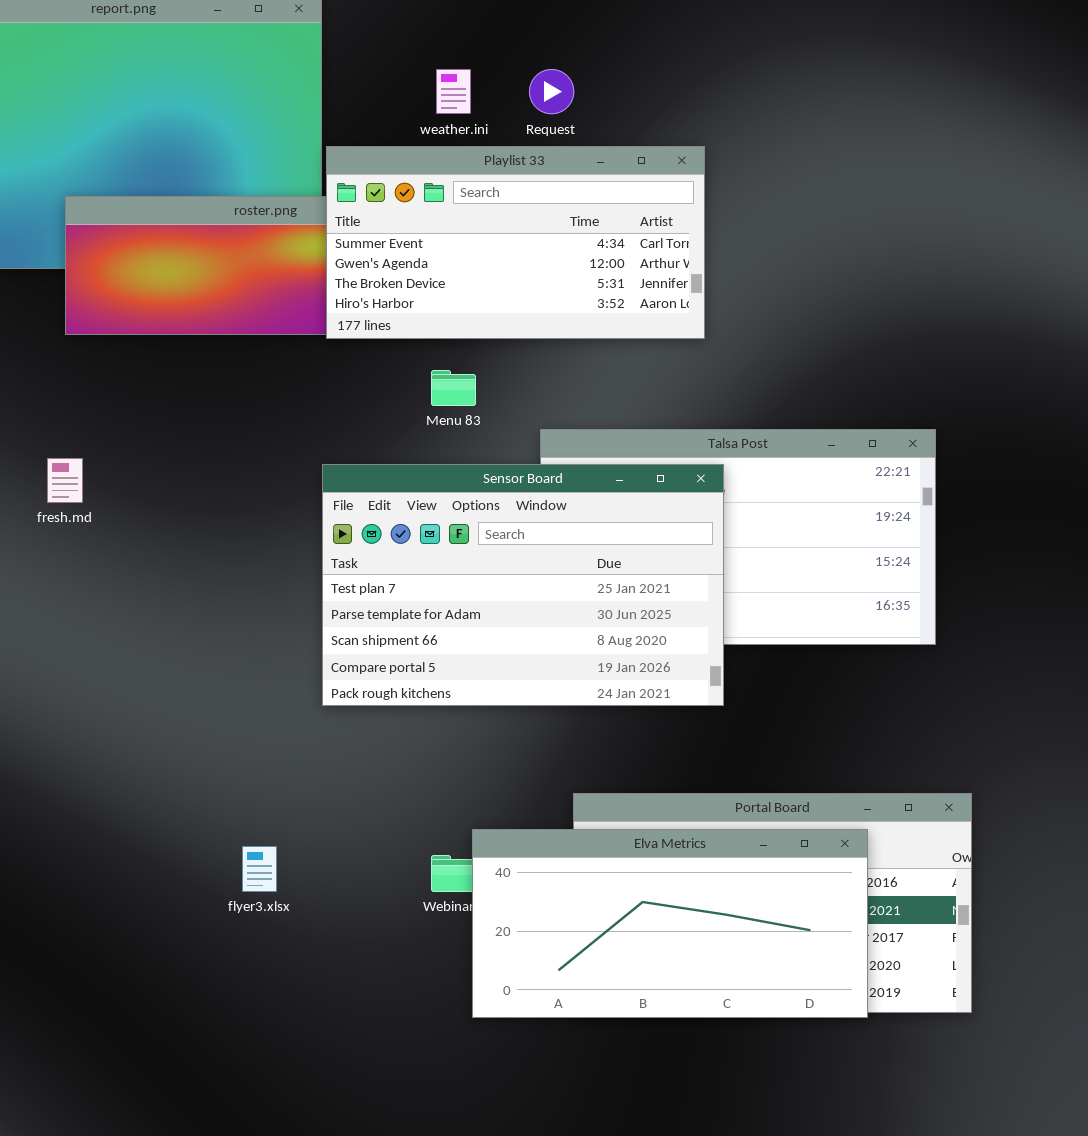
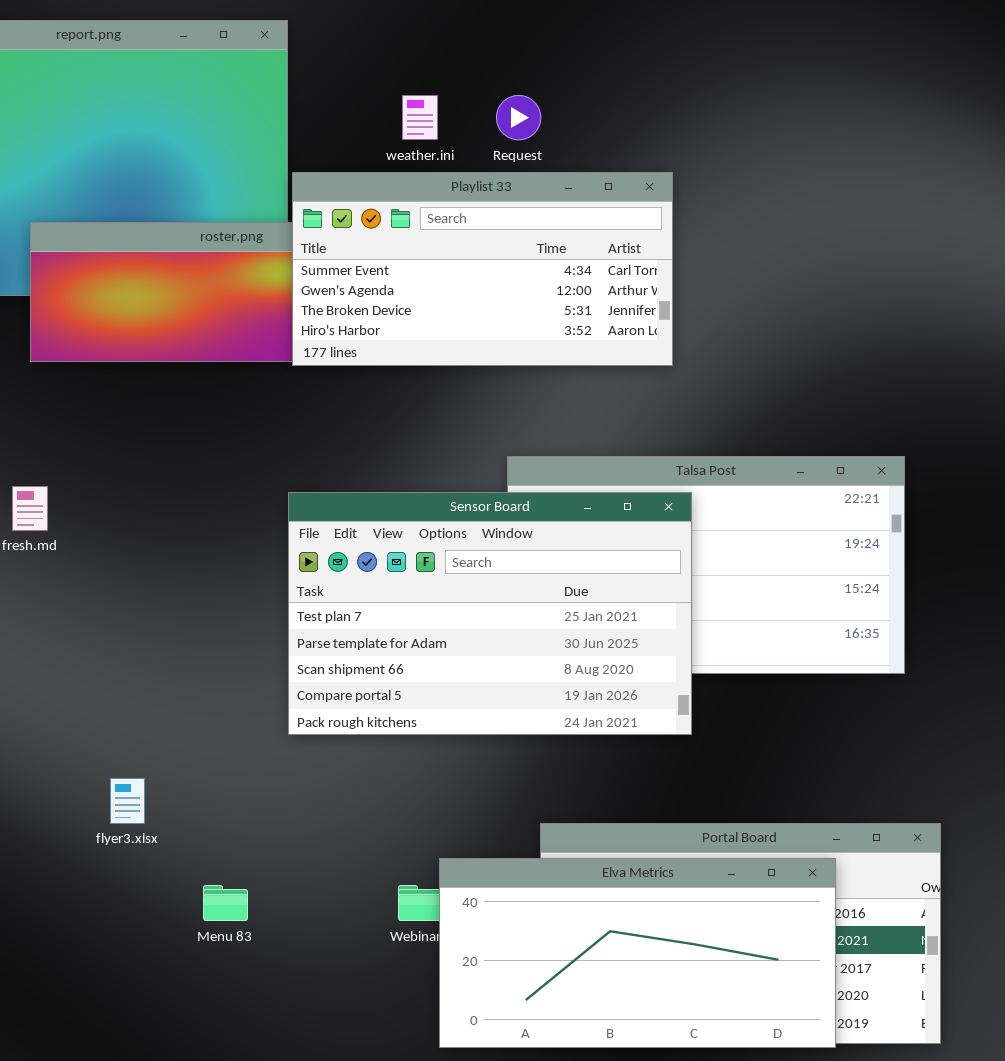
Menu 83: [431,370,476,406] -> [203,885,248,921], moved
flyer3.xlsx: [242,846,277,892] -> [110,778,145,824], moved

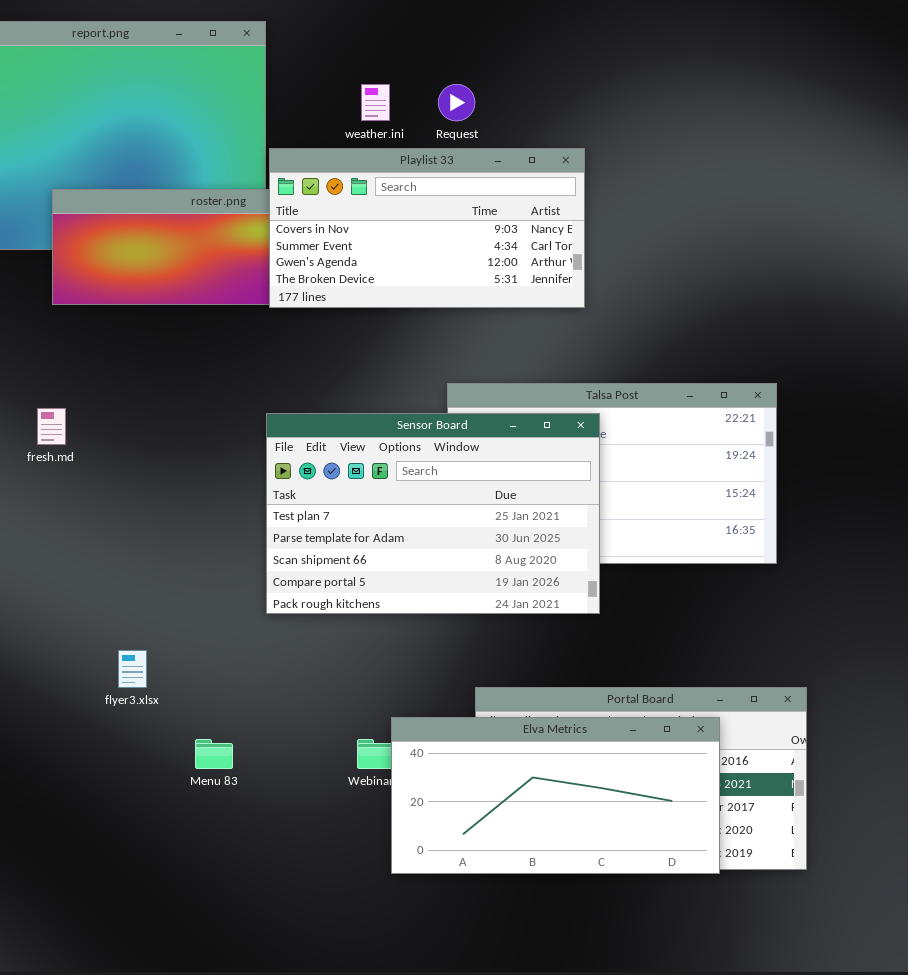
Playlist 33: [292,172,673,366] -> [269,148,585,308], scrolled up 1 row

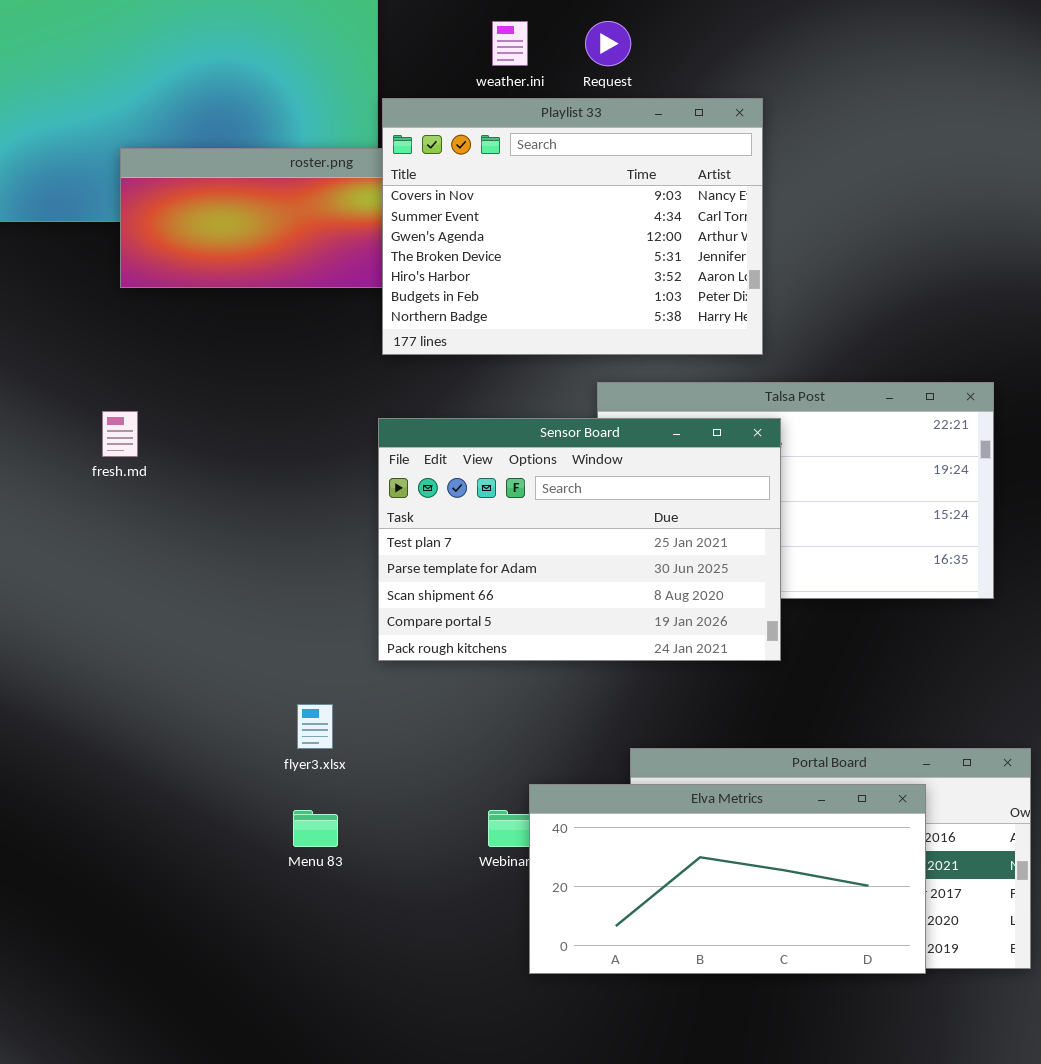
Playlist 33: [269,148,585,308] -> [382,98,763,355], resized
flyer3.xlsx: [118,650,147,688] -> [297,704,333,749], moved

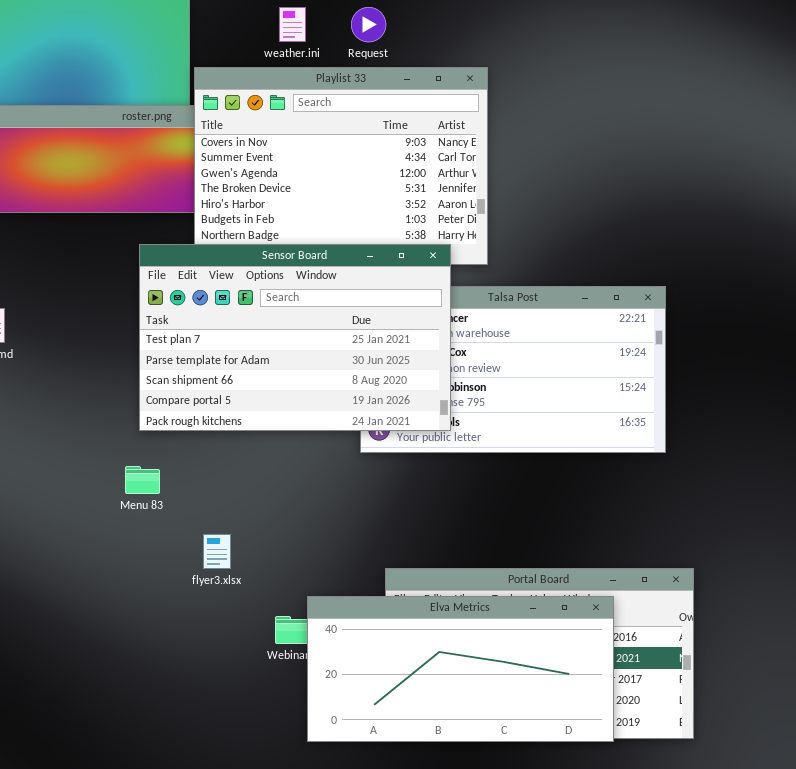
Sensor Board: [378,418,781,661] -> [139,244,451,431], moved
flyer3.xlsx: [297,704,333,749] -> [203,534,231,569], moved
Menu 83: [293,810,338,847] -> [125,466,160,494], moved

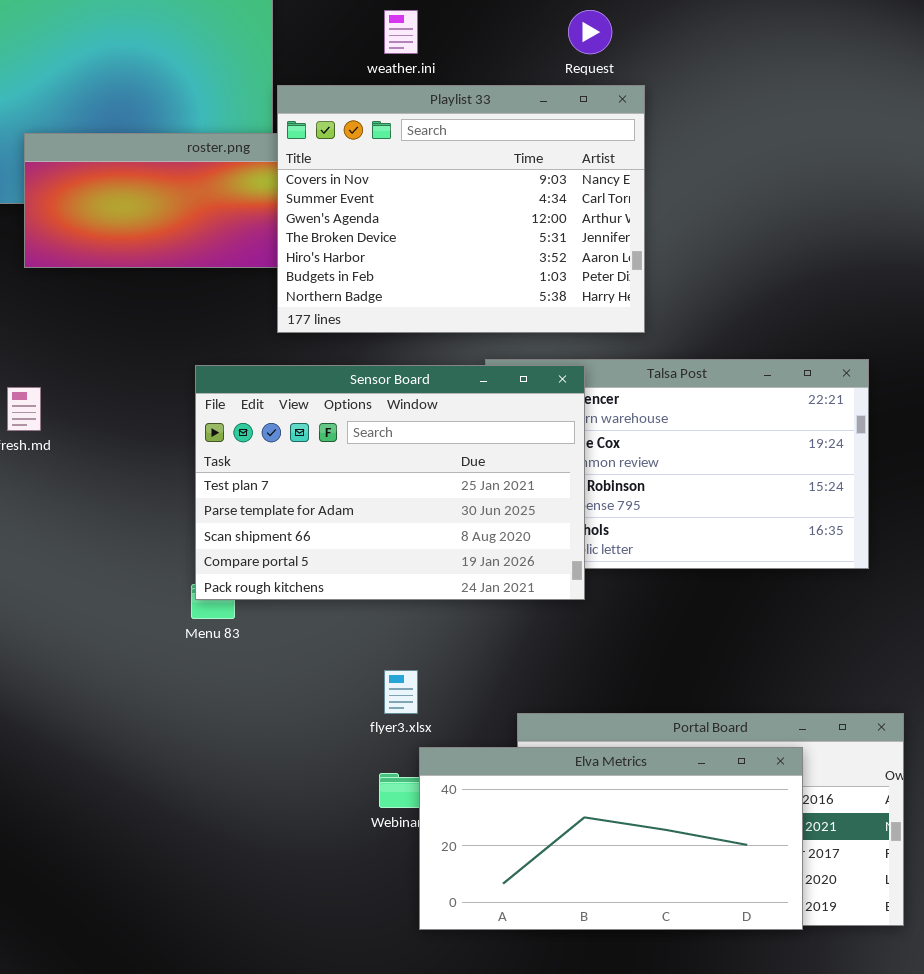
Request: [351,7,386,42] -> [568,10,612,54], moved
Sensor Board: [139,244,451,431] -> [195,365,585,600], moved
flyer3.xlsx: [203,534,231,569] -> [384,670,418,714], moved

